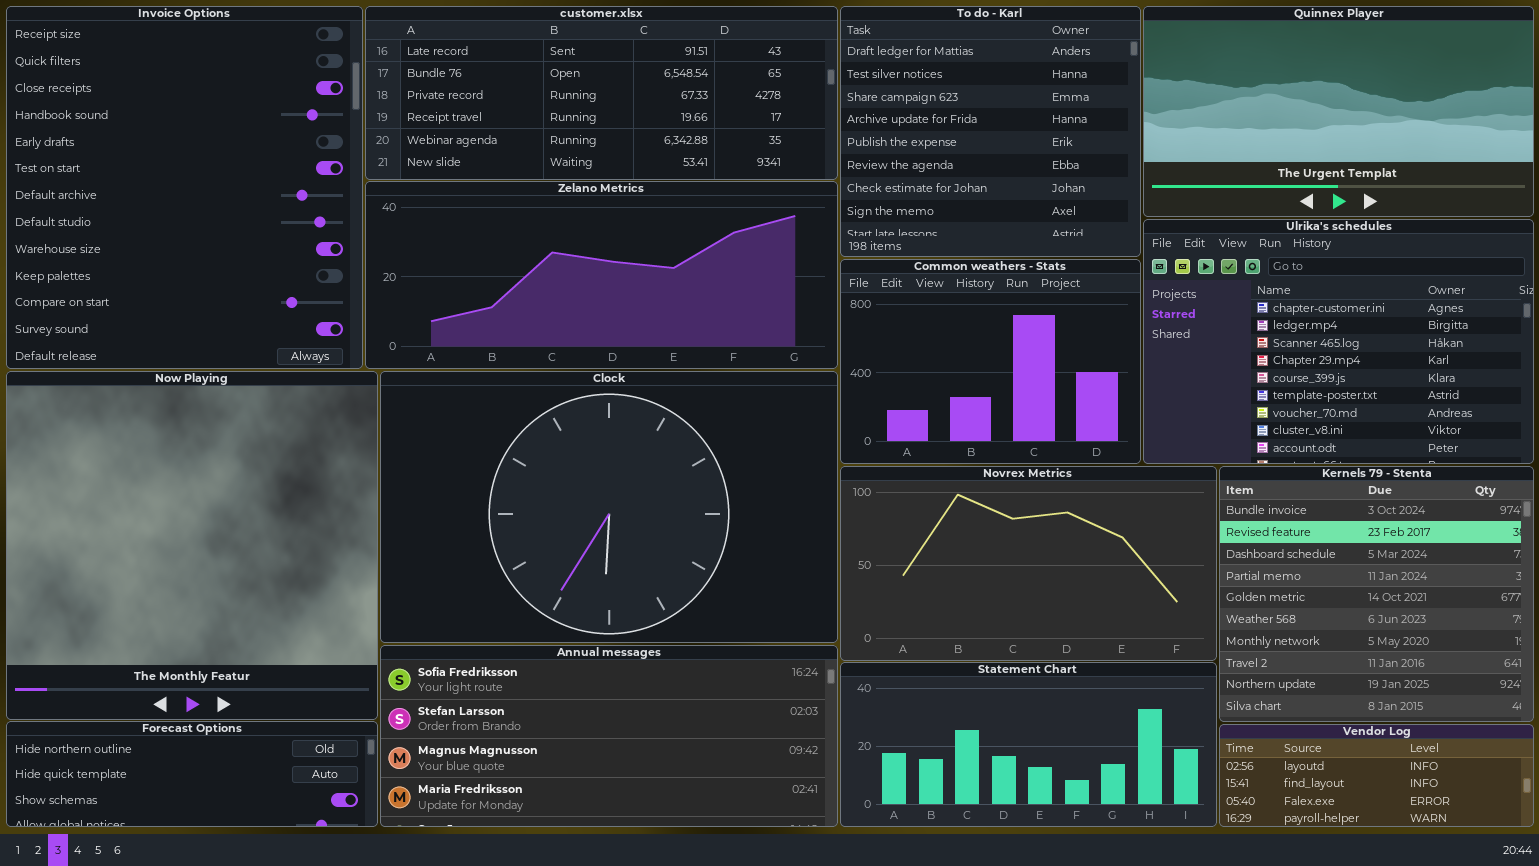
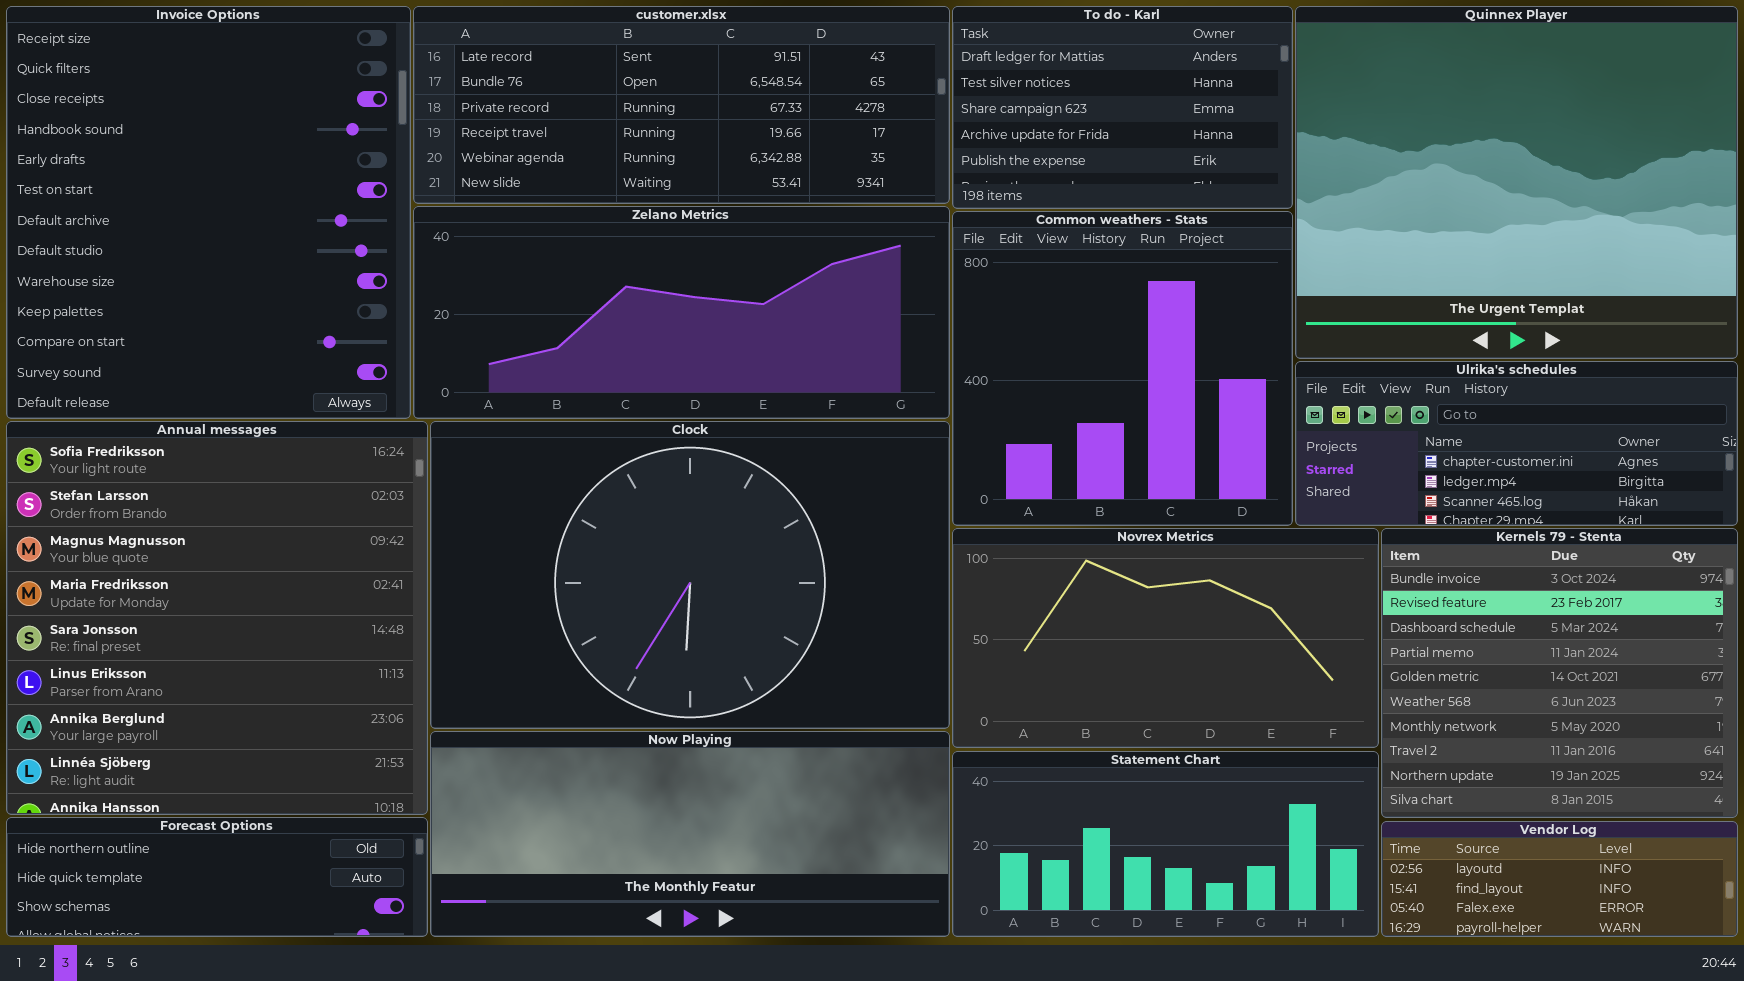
To do - Karl: [840,6,1141,257] -> [952,6,1293,209], resized
Quinnex Player: [1143,6,1534,217] -> [1295,6,1738,359], resized
Ulrika's schedules: [1143,219,1534,464] -> [1295,361,1738,526], resized
Common weathers - Stats: [840,259,1141,464] -> [952,211,1293,526], resized
Now Playing: [6,371,378,720] -> [430,731,950,937], moved, resized
Annual messages: [380,645,838,827] -> [6,421,428,815], moved, resized

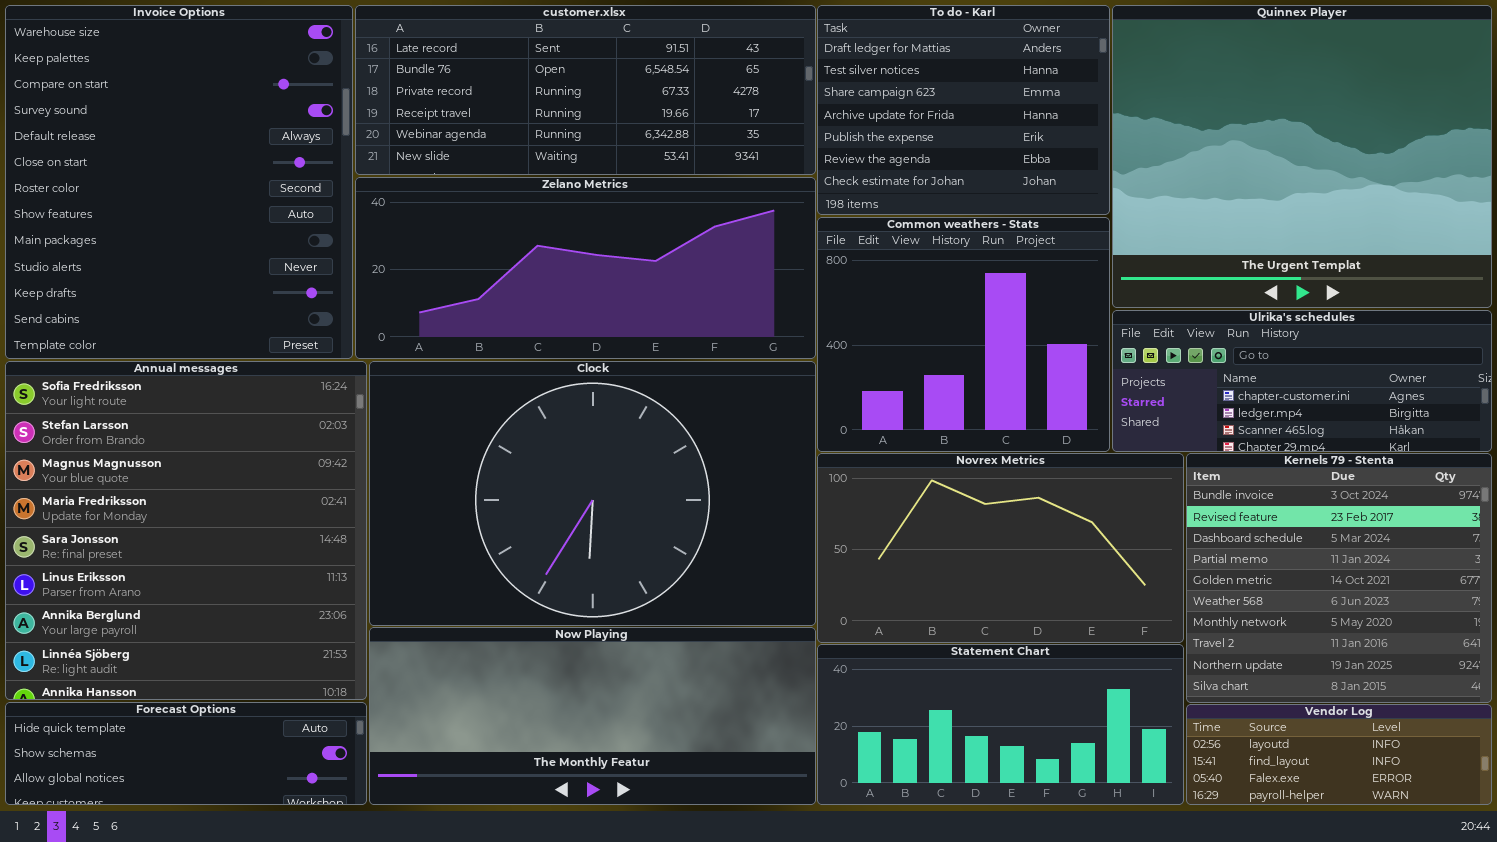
Invoice Options: [6,6,411,419] -> [5,5,353,359], scrolled down 8 rows
To do - Karl: [952,6,1293,209] -> [817,5,1110,215], resized
Common weathers - Stats: [952,211,1293,526] -> [817,217,1110,452], resized
Forecast Options: [6,817,428,937] -> [5,702,367,805], scrolled down 1 row

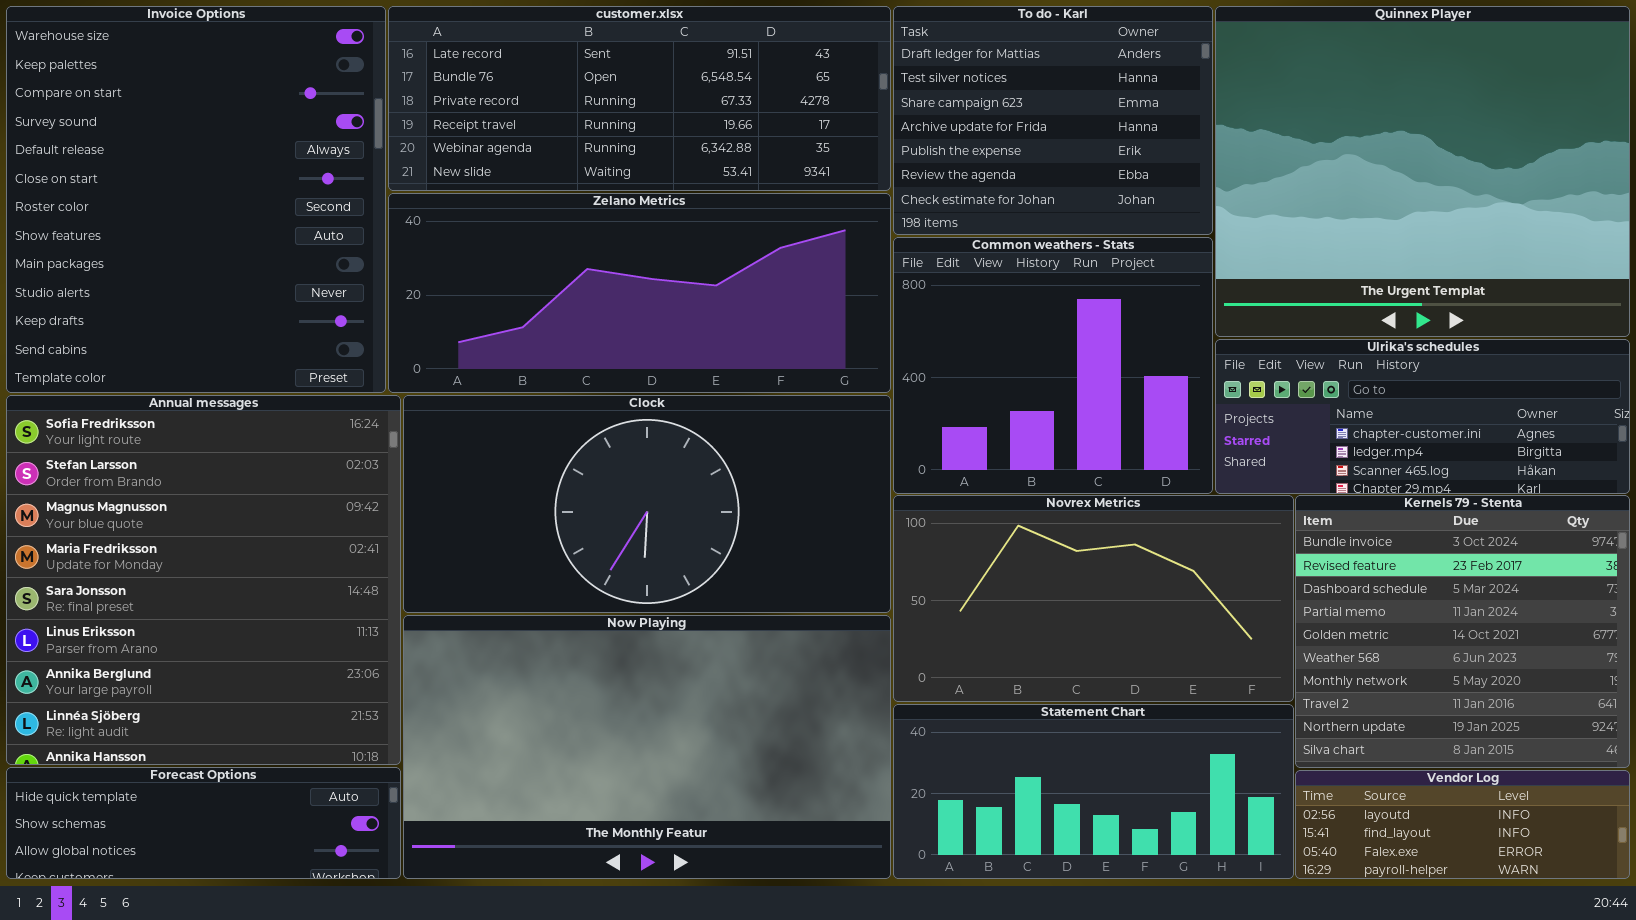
Clock: [369,361,816,626] -> [403,395,891,613], resized
Now Playing: [369,627,816,805] -> [403,615,891,879], resized

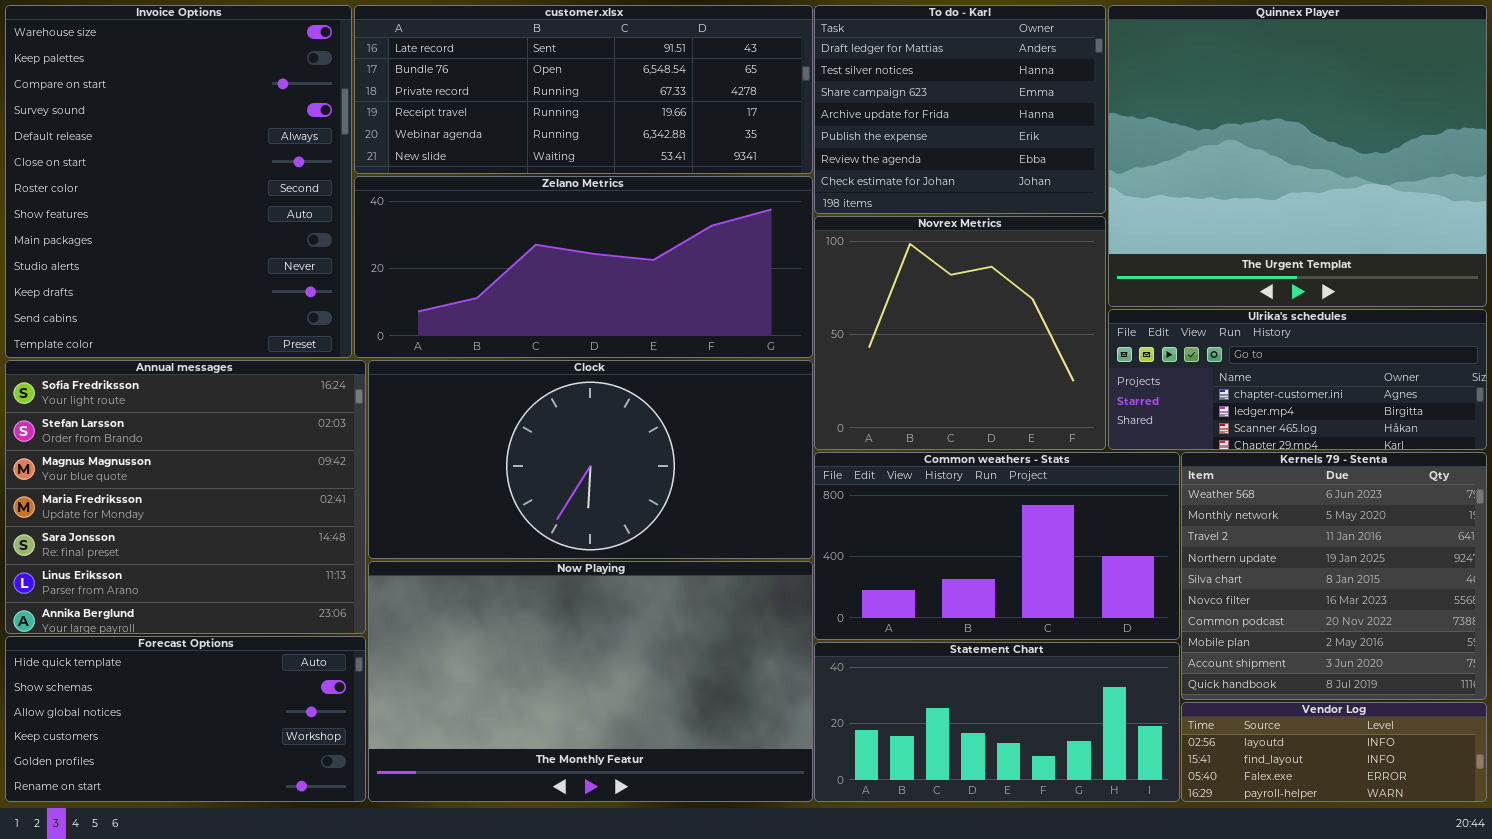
Common weathers - Stats: [893,237,1213,494] -> [814,452,1180,640], moved, resized
Annual messages: [6,395,401,765] -> [5,360,366,634], resized
Novrex Metrics: [893,495,1294,702] -> [814,216,1106,450], moved, resized
Kernels 79 - Stenta: [1295,495,1630,768] -> [1181,452,1487,700], scrolled down 5 rows
Forecast Options: [6,767,401,879] -> [5,636,366,802], resized

